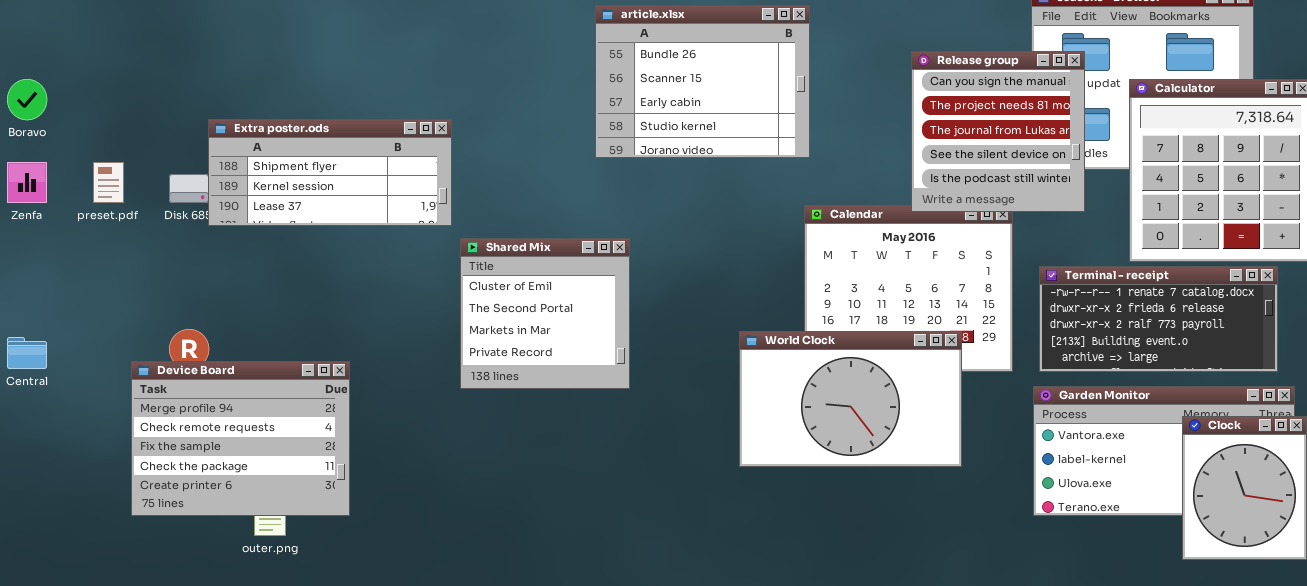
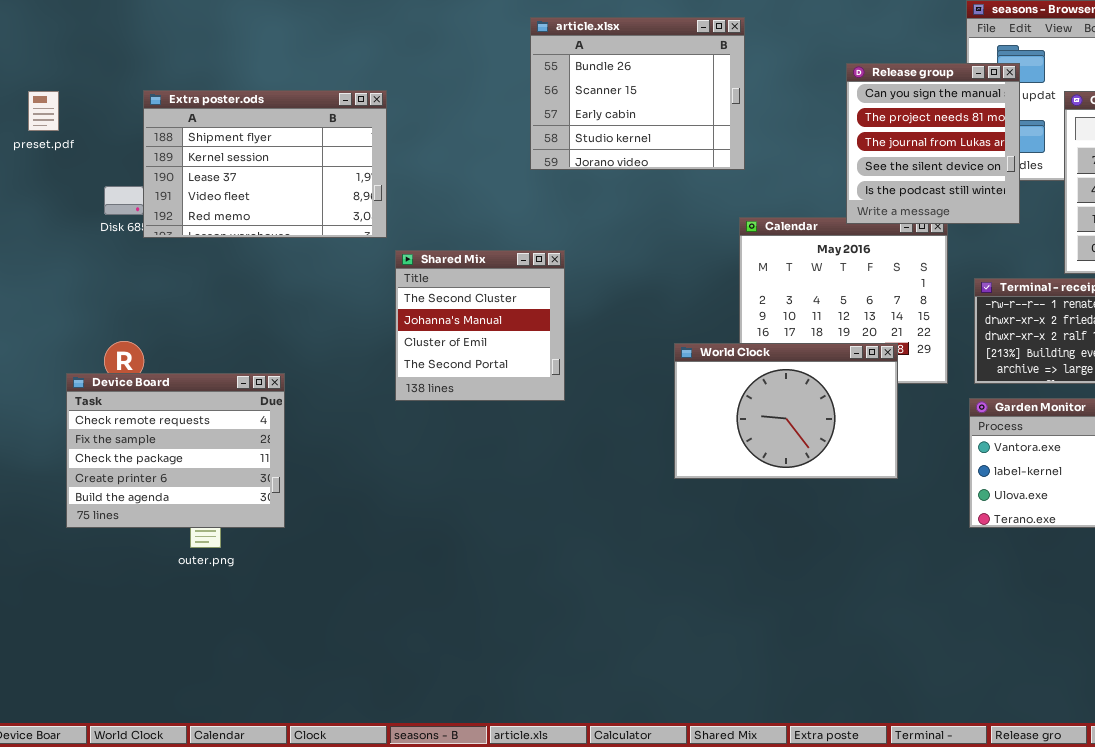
Extra poster.ods: [208,119,452,226] -> [143,90,387,238], resized
preset.pdf: [93,162,124,203] -> [28,91,59,131], moved
Shared Mix: [460,238,630,389] -> [395,250,565,401], scrolled up 2 rows
Device Board: [131,361,350,516] -> [66,373,285,528], scrolled down 1 row

